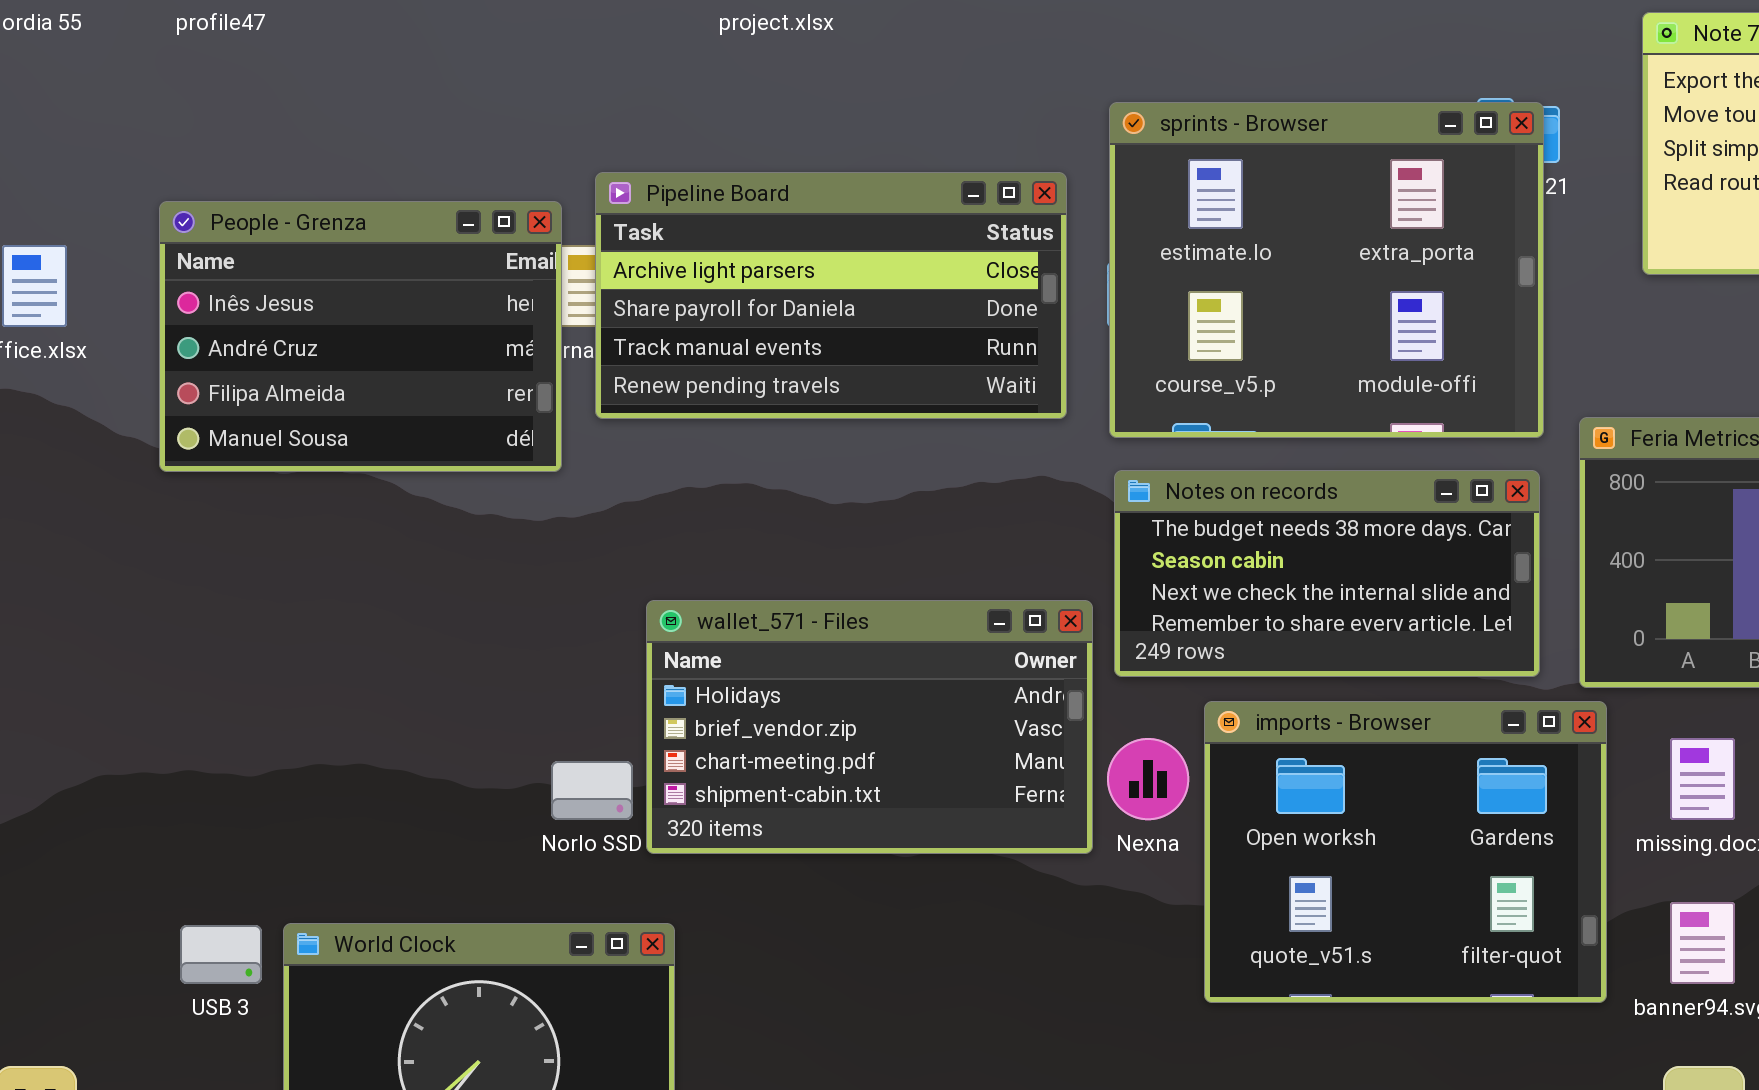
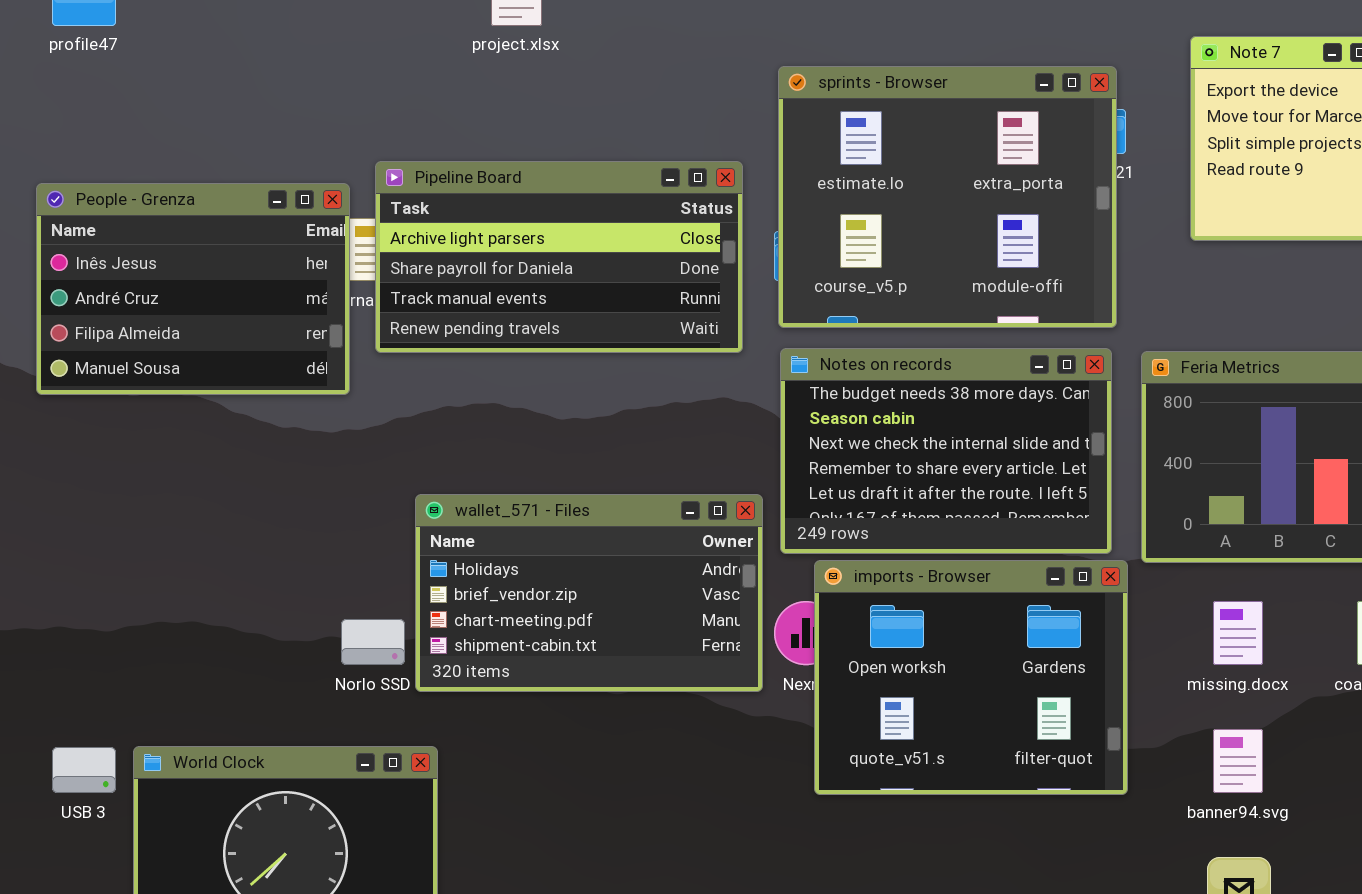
sprints - Browser: [1109,102,1544,438] -> [778,66,1117,328], moved
Notes on records: [1114,470,1540,677] -> [780,348,1112,554], resized
imports - Browser: [1204,701,1607,1003] -> [814,560,1128,795], moved

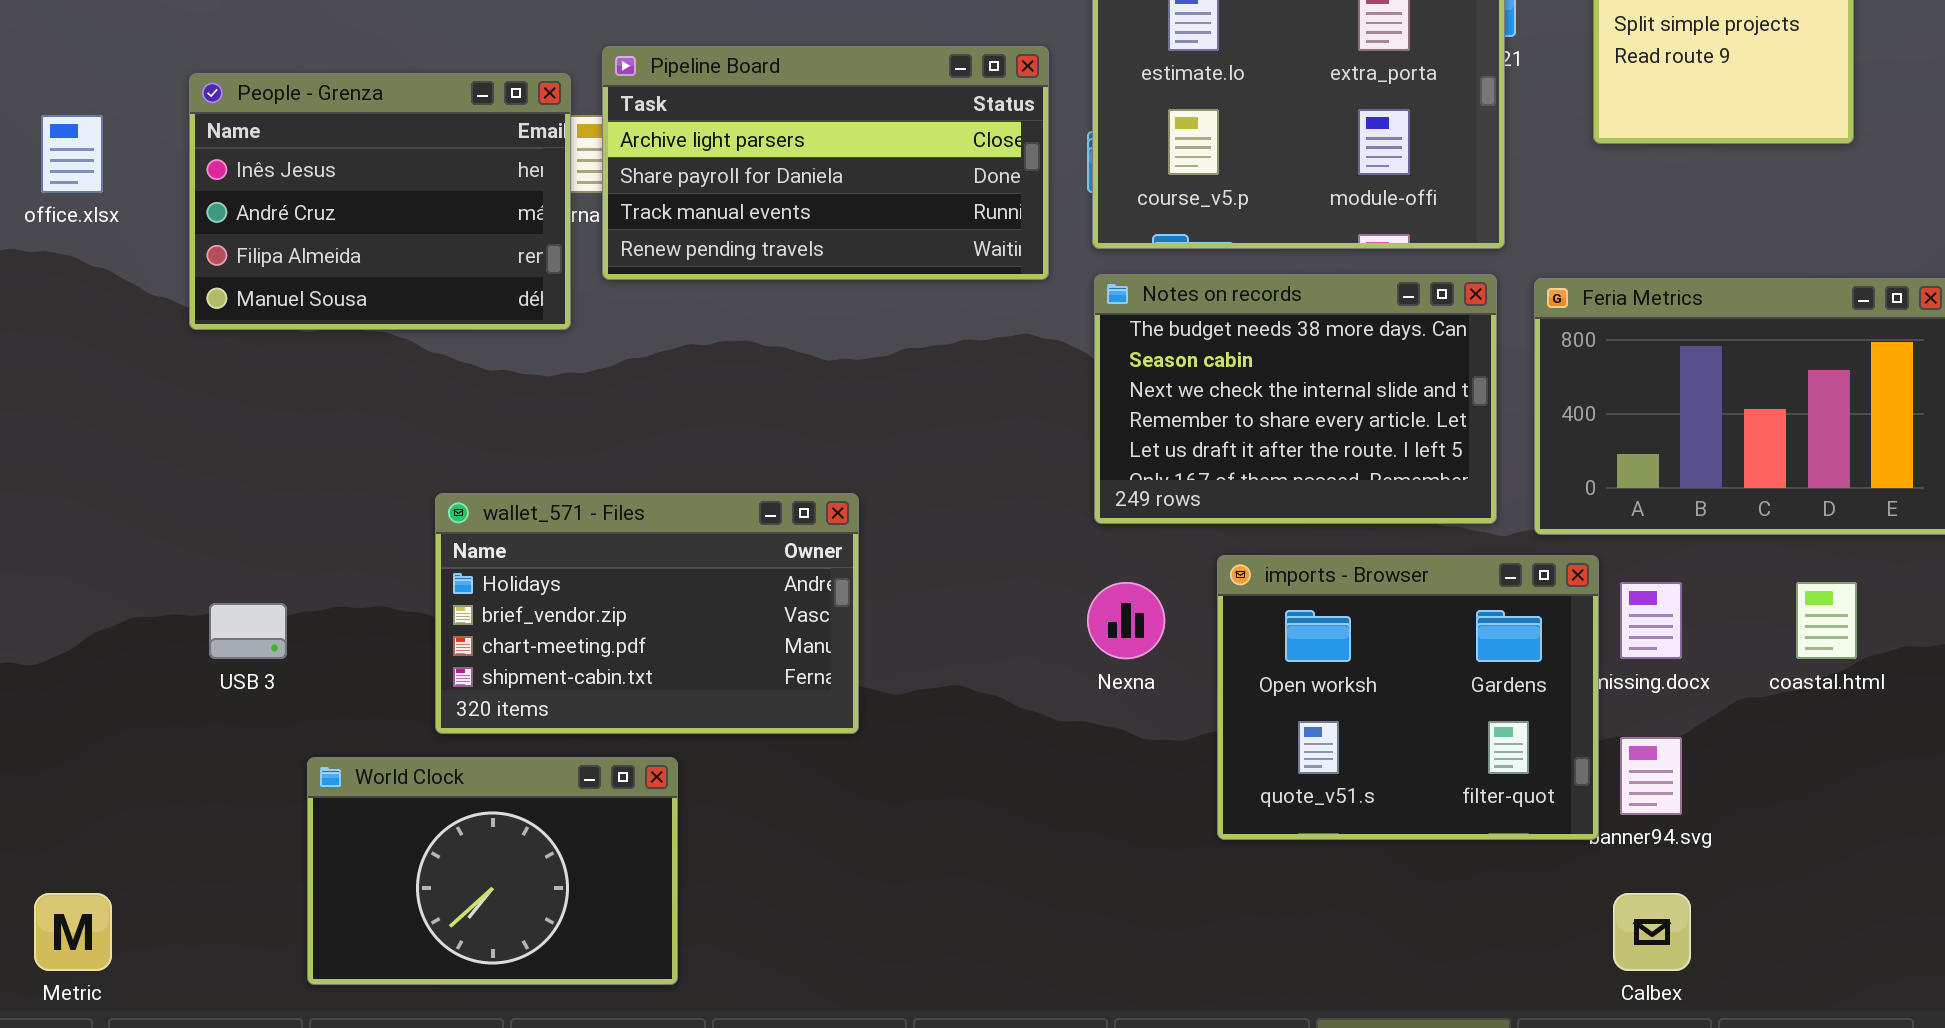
wallet_571 - Files: [415,494,763,692] -> [435,493,859,734], moved
imports - Browser: [814,560,1128,795] -> [1217,555,1599,840], moved
USB 3: [52,747,116,793] -> [209,603,287,659], moved

